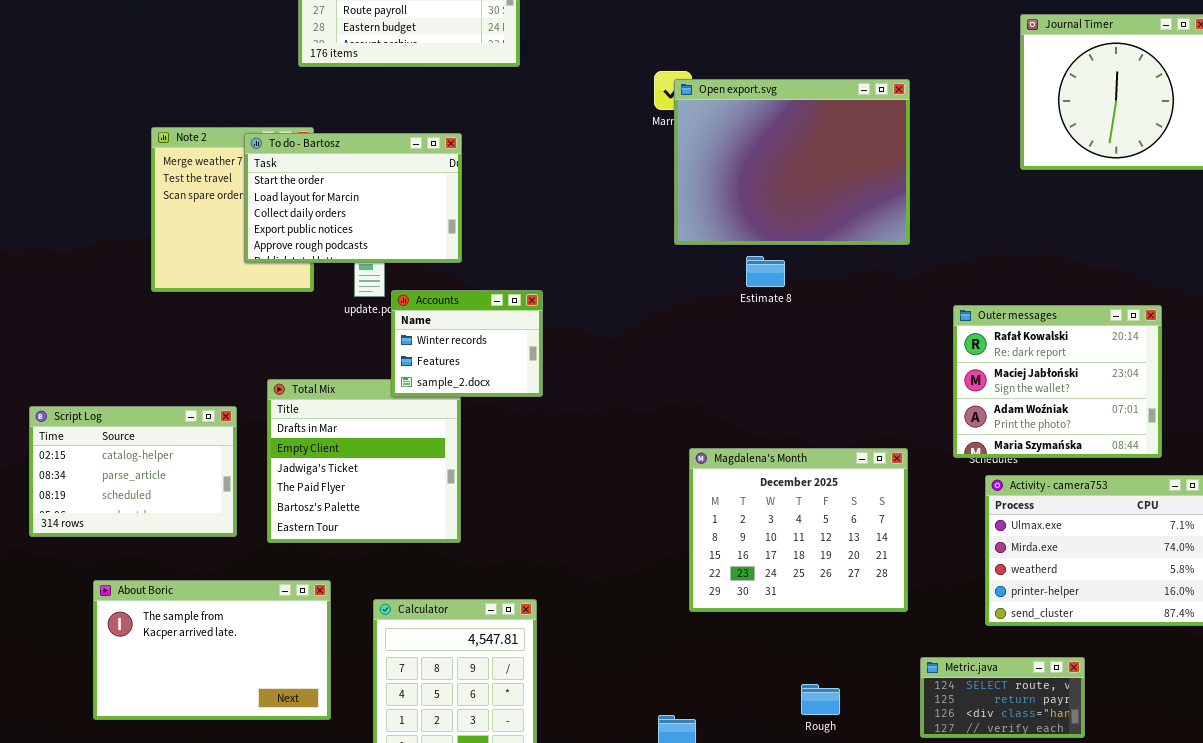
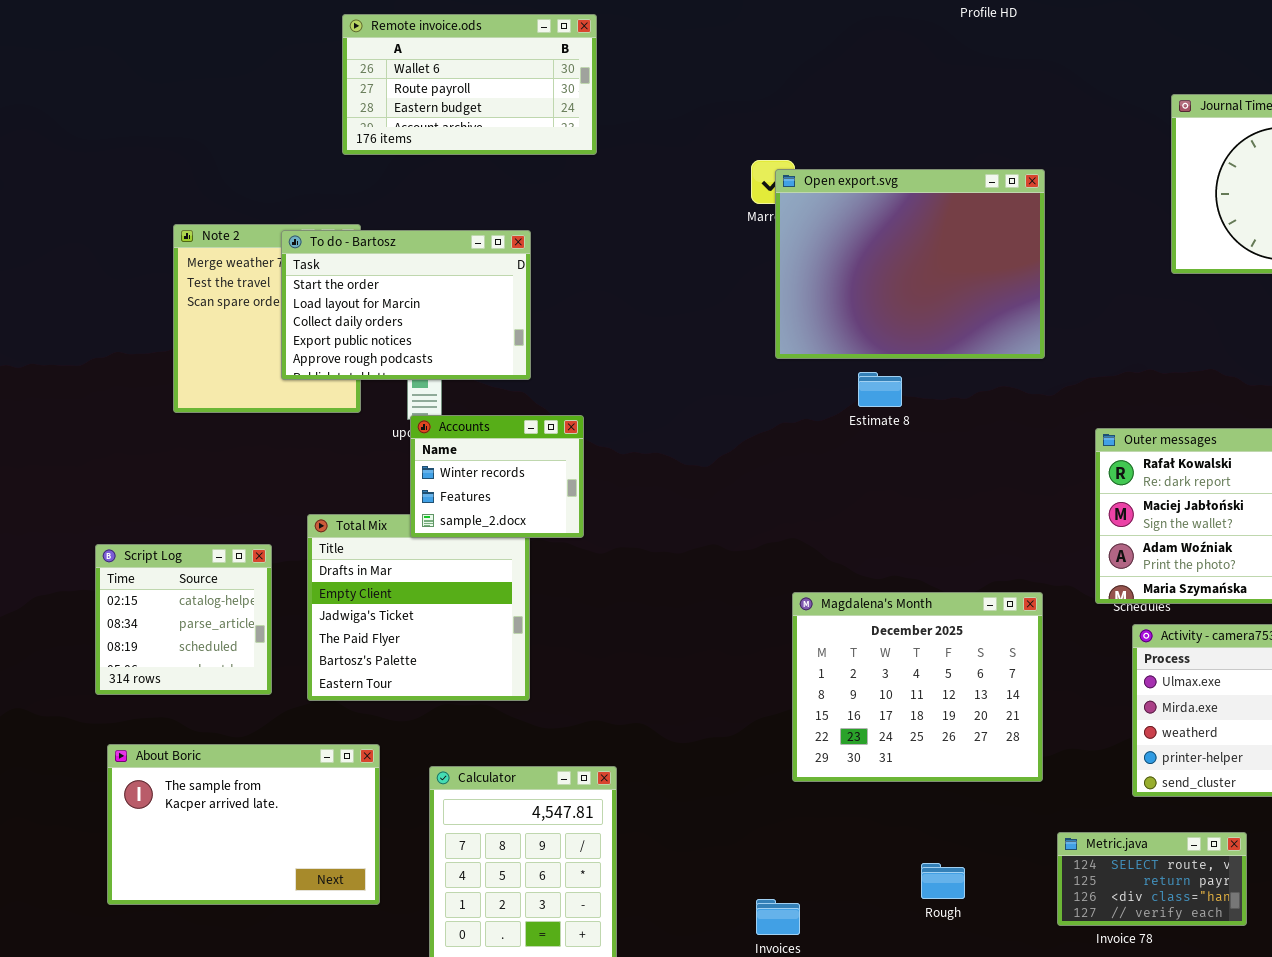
Accounts: [391,290,543,397] -> [410,415,584,538], moved
Script Log: [29,406,237,537] -> [95,544,272,695], resized

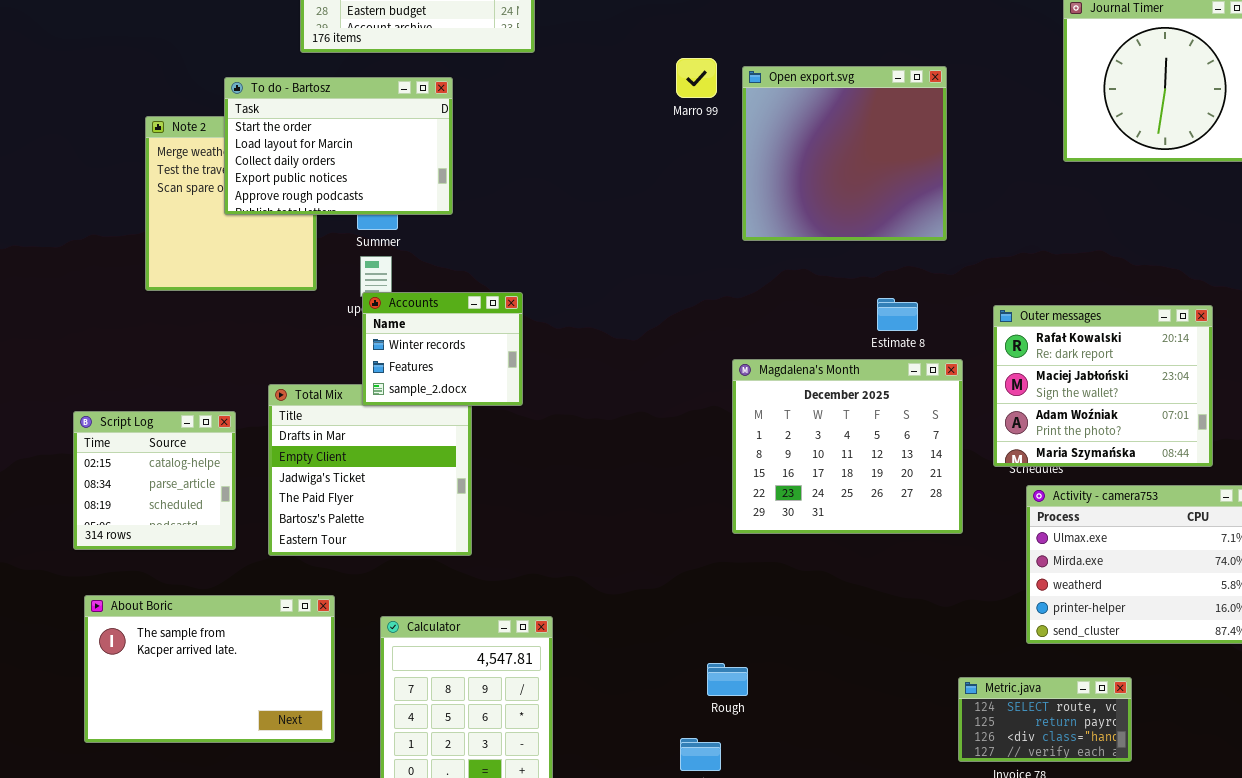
Open export.svg: [775,169,1045,359] -> [742,66,947,241], resized
To do - Bartosz: [281,230,531,380] -> [224,77,453,215], moved
Estimate 8: [858,372,902,407] -> [877,298,918,331], moved
Magdalena's Month: [792,592,1043,782] -> [732,359,963,534], moved
Rough: [921,863,965,899] -> [707,663,748,696], moved

